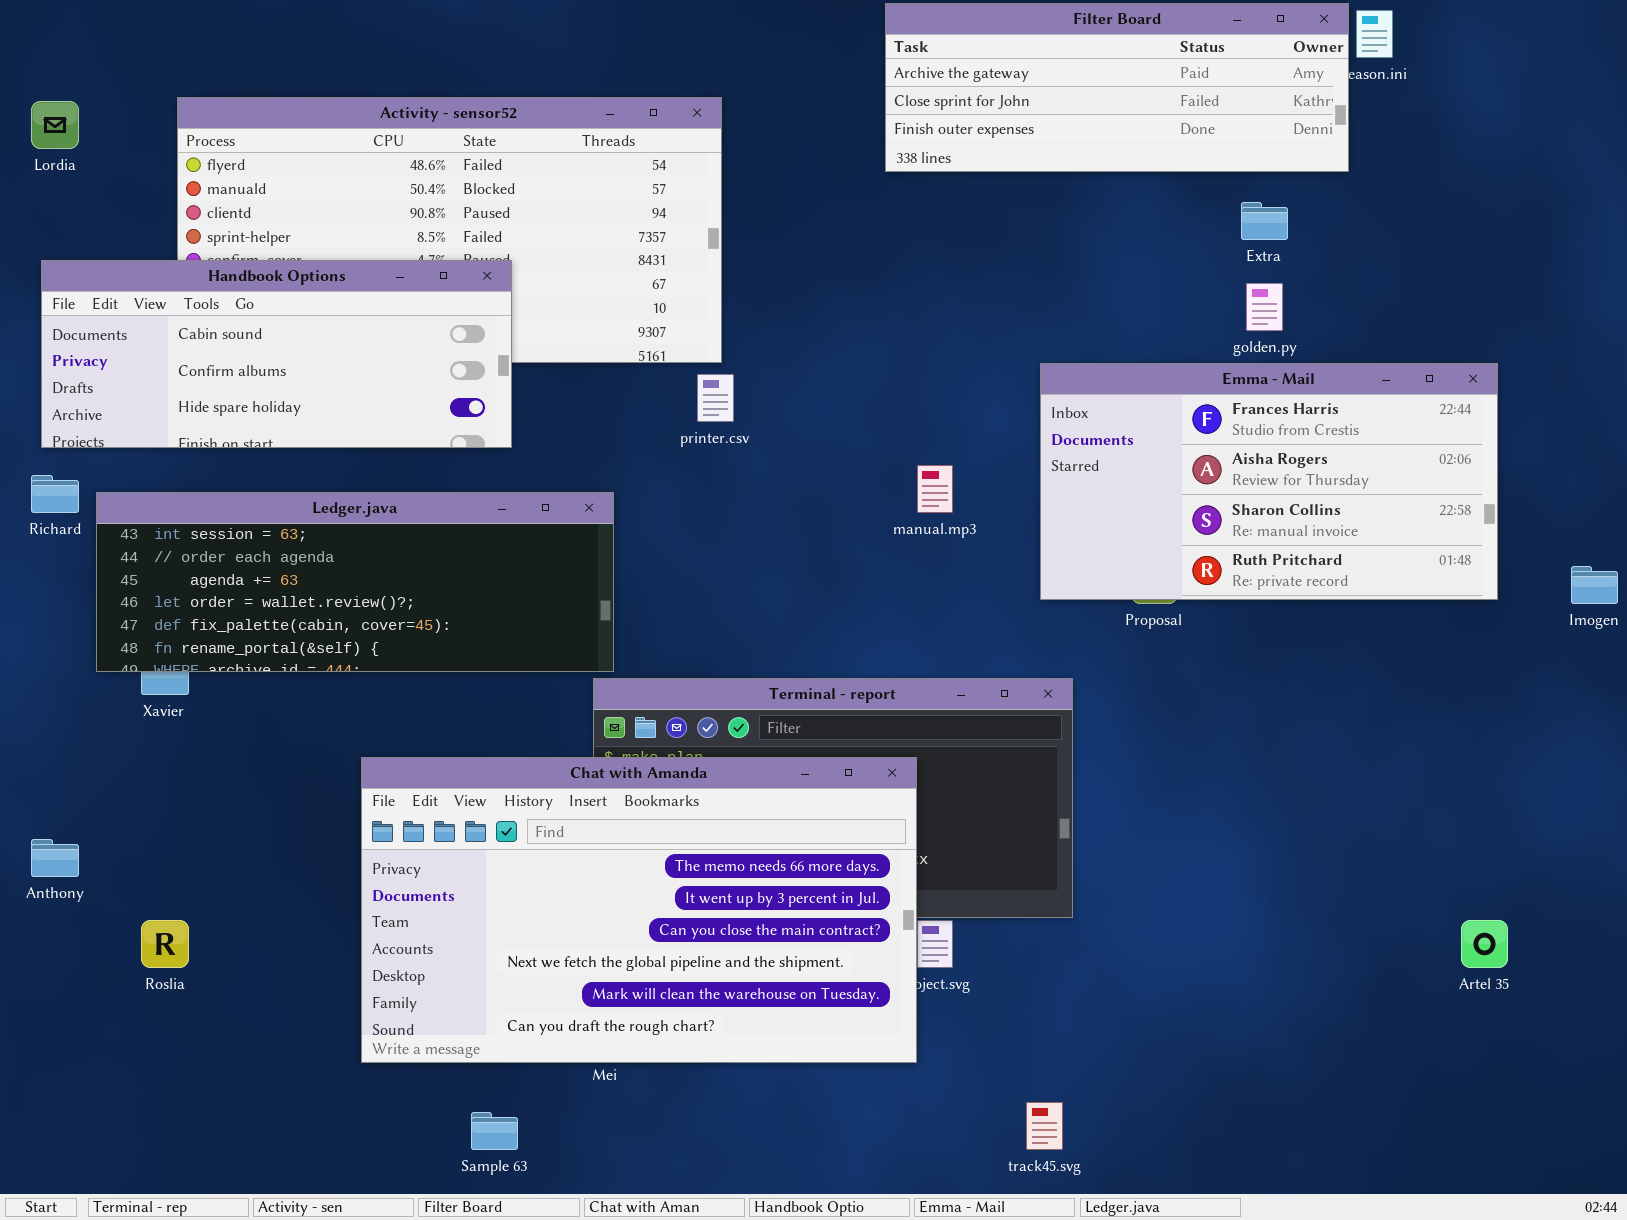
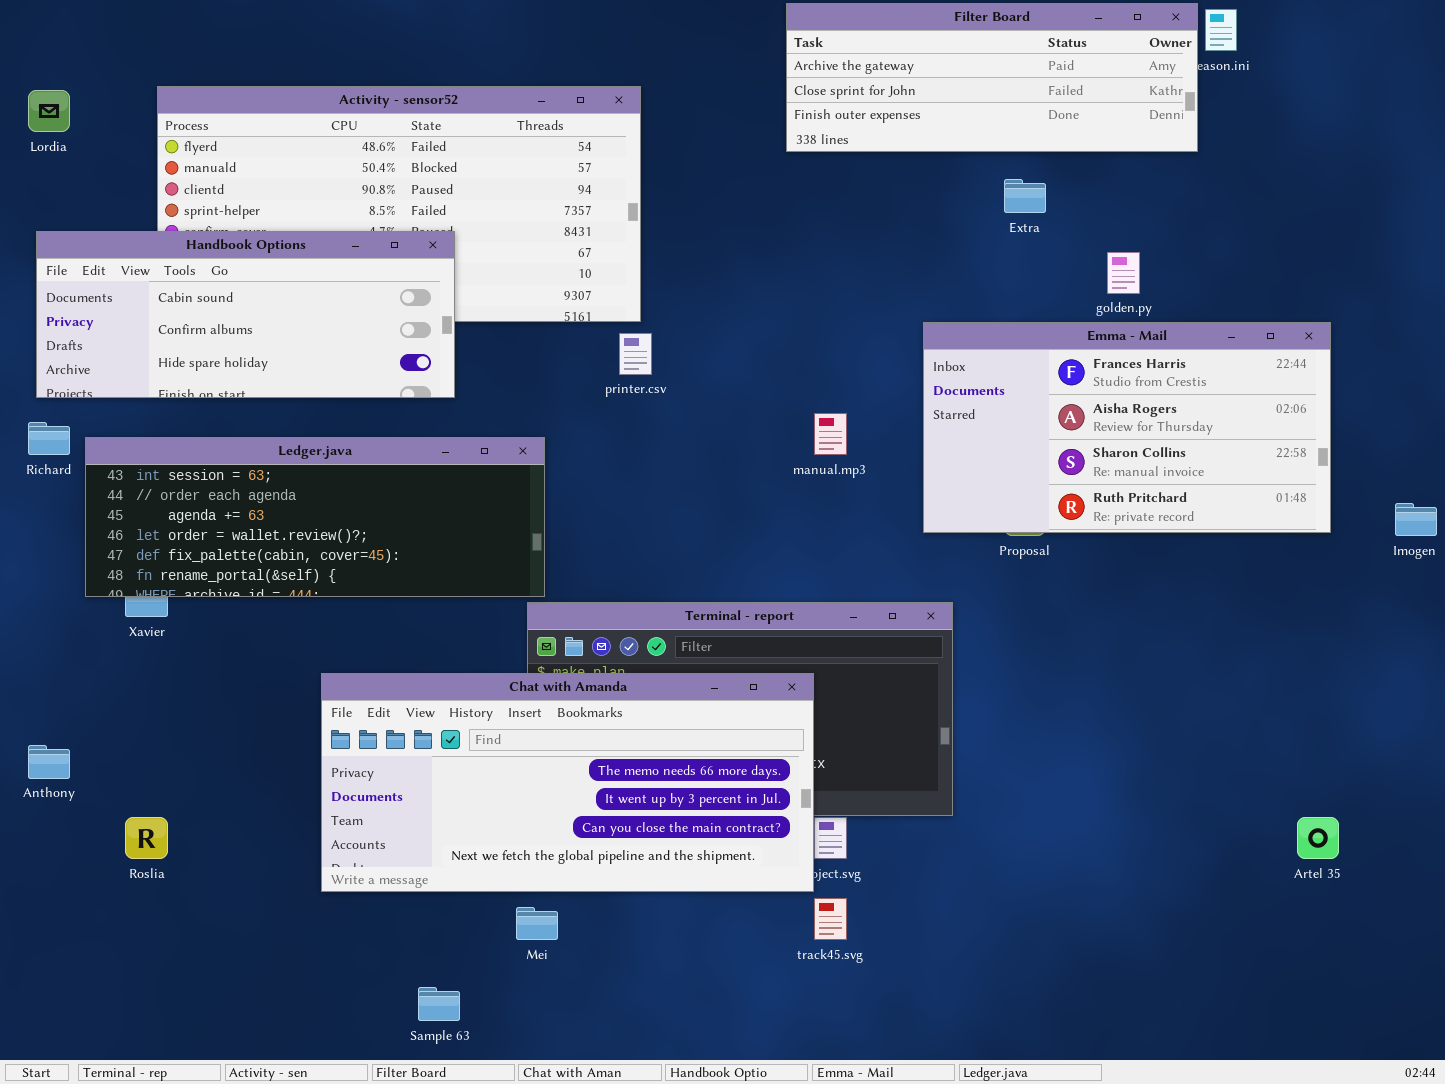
Extra: [1241,202,1288,240] -> [1004,179,1046,213], moved
Chat with Amanda: [361,757,917,1063] -> [321,673,814,892], resized
track45.svg: [1026,1102,1063,1150] -> [814,898,847,940], moved

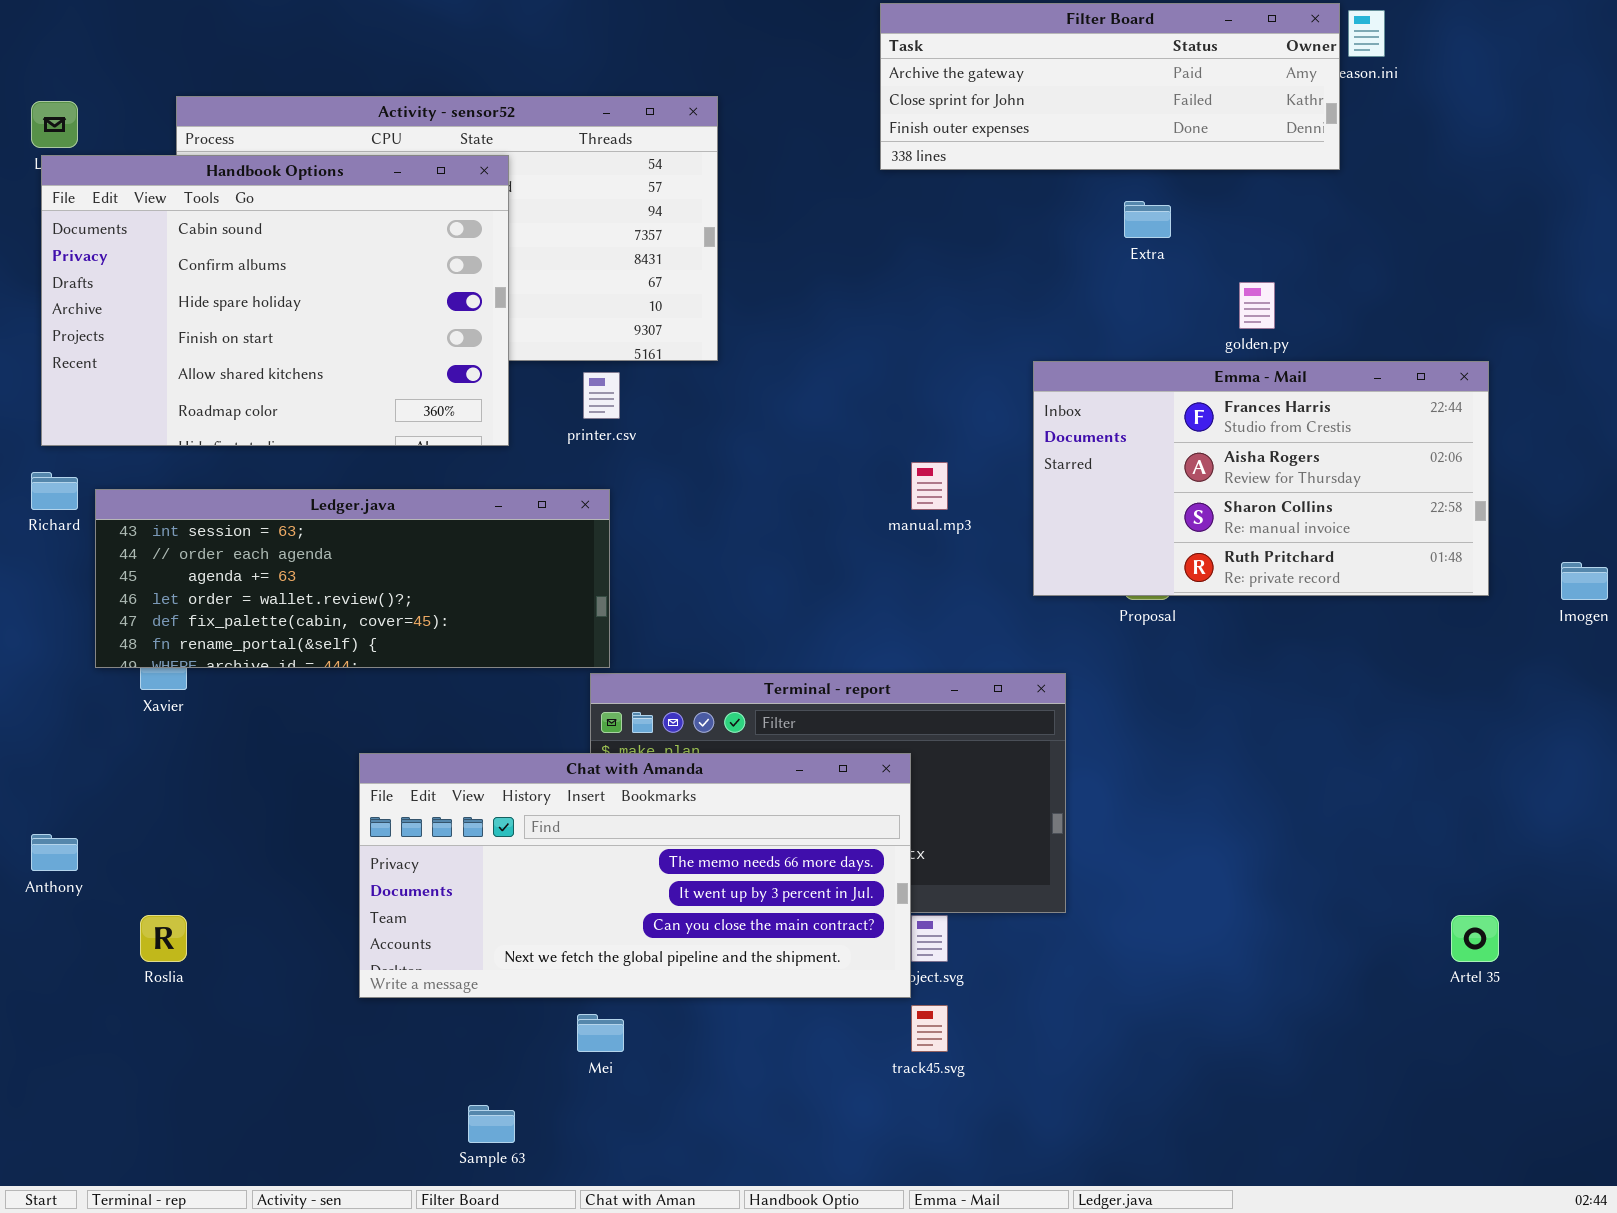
Handbook Options: [36,231,455,398] -> [41,155,509,446], resized
printer.csv: [619,333,652,375] -> [583,372,620,419], moved

